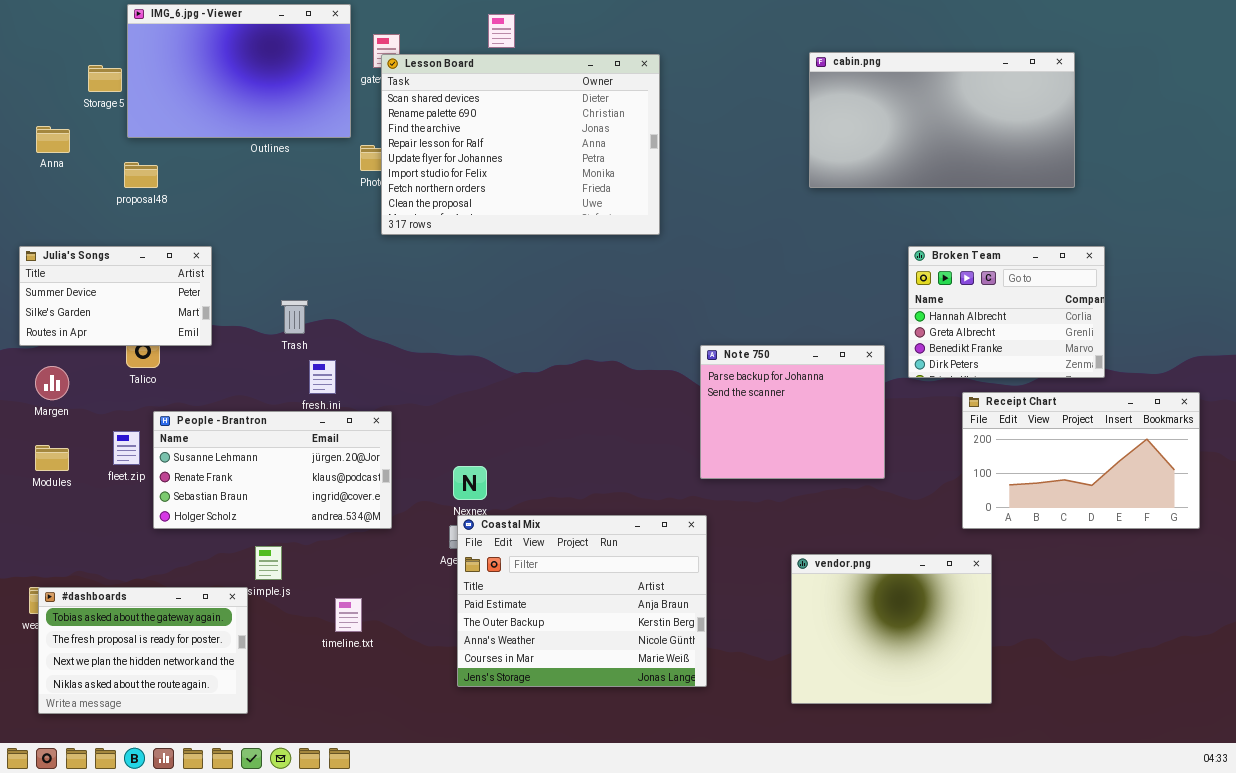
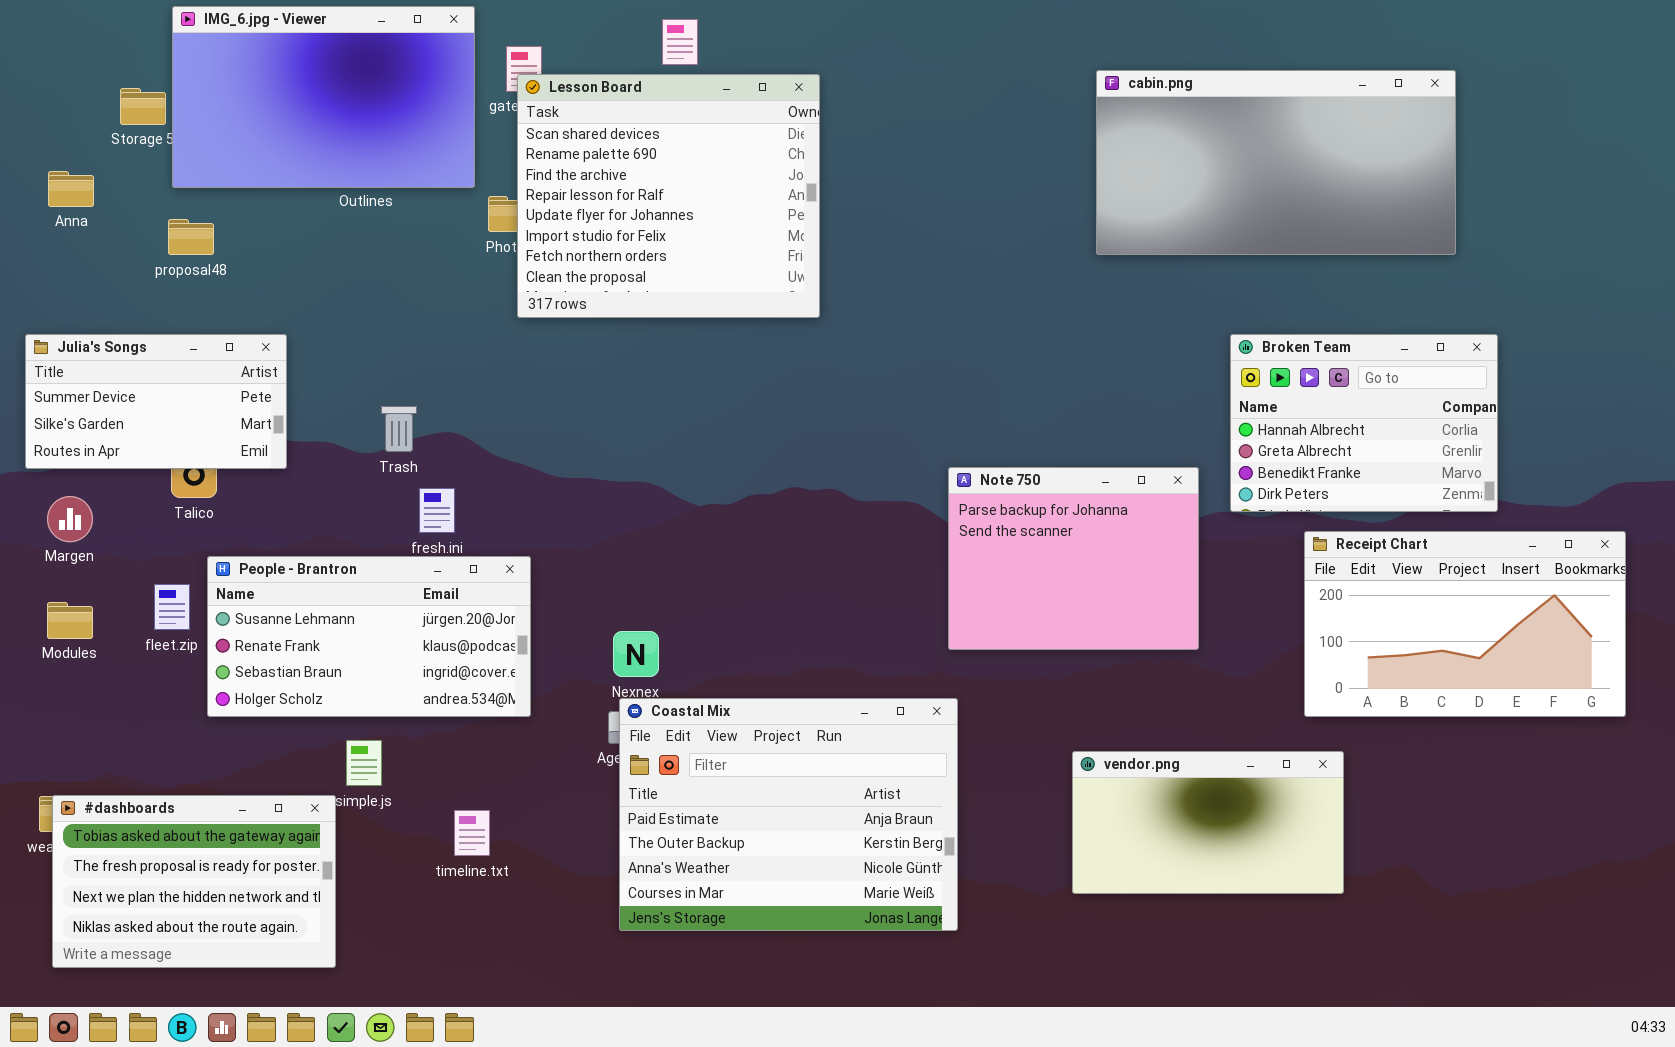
Lesson Board: [381,54,660,235] -> [517,74,820,318], resized
vendor.png: [791,554,992,704] -> [1072,751,1344,894], resized

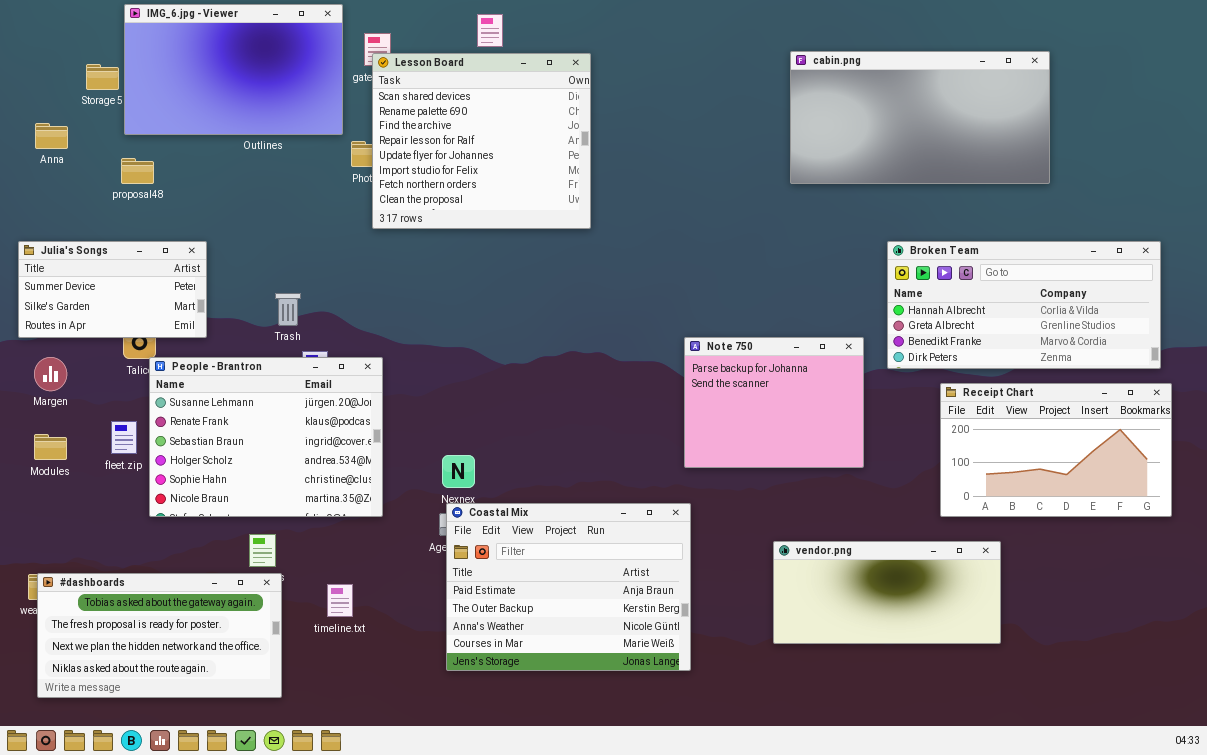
Broken Team: [1230,334,1498,512] -> [887,241,1161,369], resized
People - Brantron: [207,556,531,717] -> [149,357,383,517], resized
vendor.png: [1072,751,1344,894] -> [773,541,1001,644], resized
#dashboards: [52,795,336,968] -> [37,573,282,698], resized

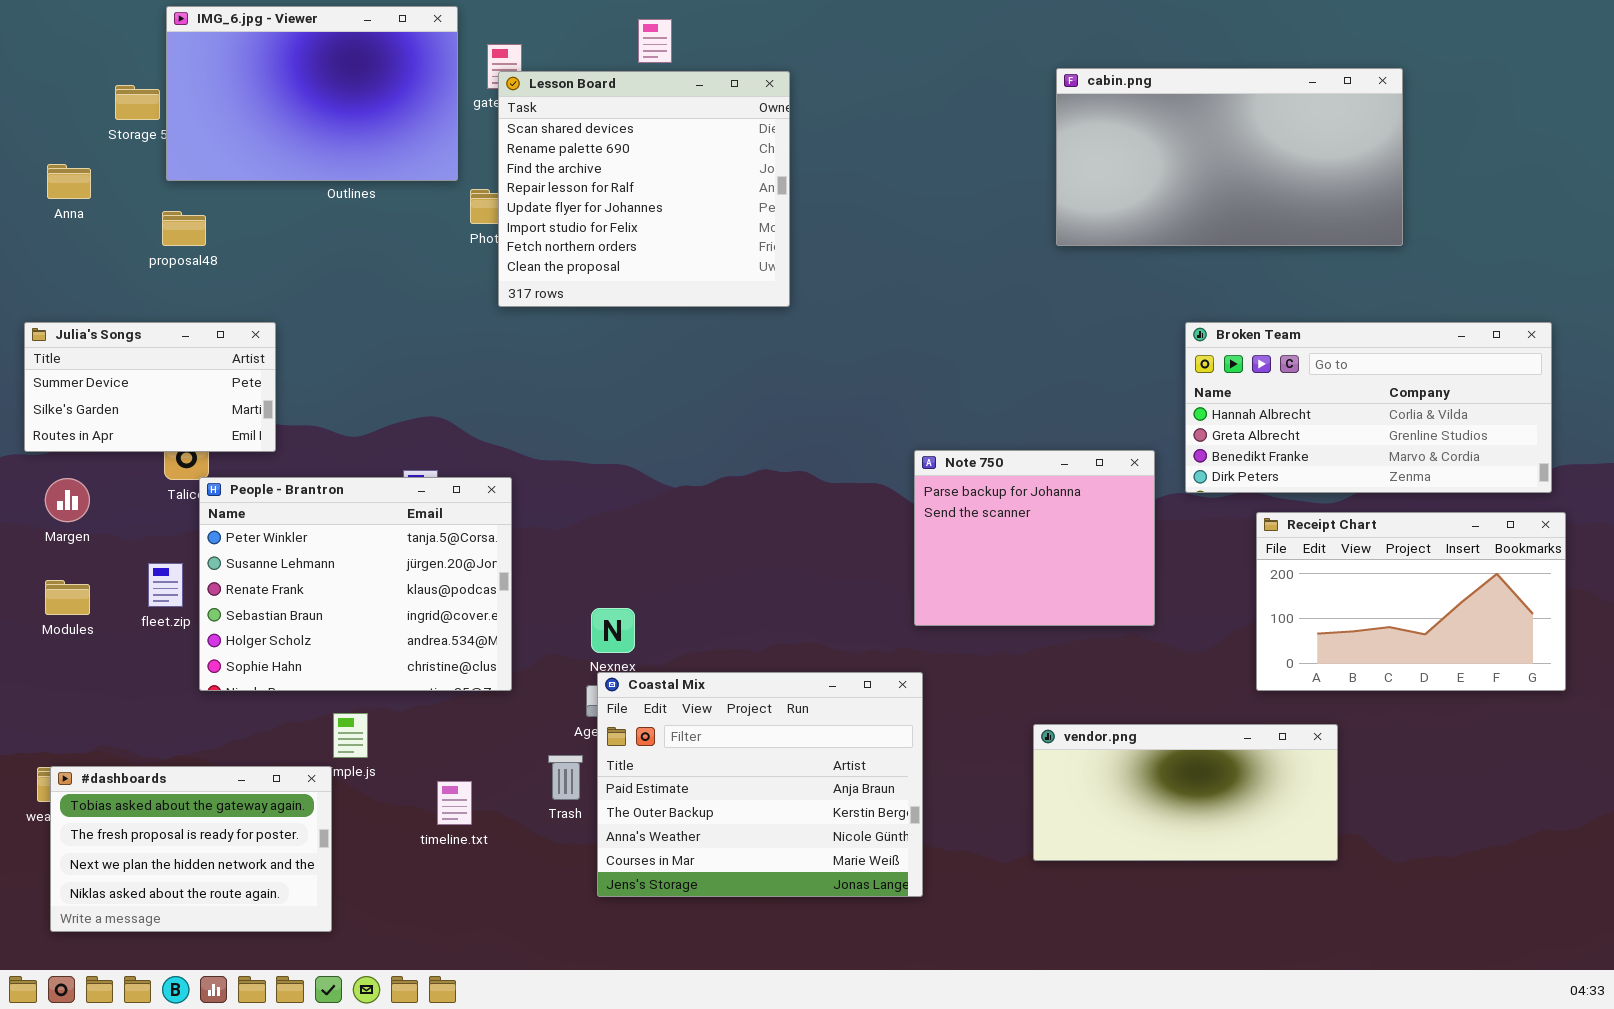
Trash: [275,293,301,326] -> [548,755,583,800], moved
People - Brantron: [149,357,383,517] -> [199,477,512,691], scrolled up 1 row
#dashboards: [37,573,282,698] -> [50,766,332,932], resized

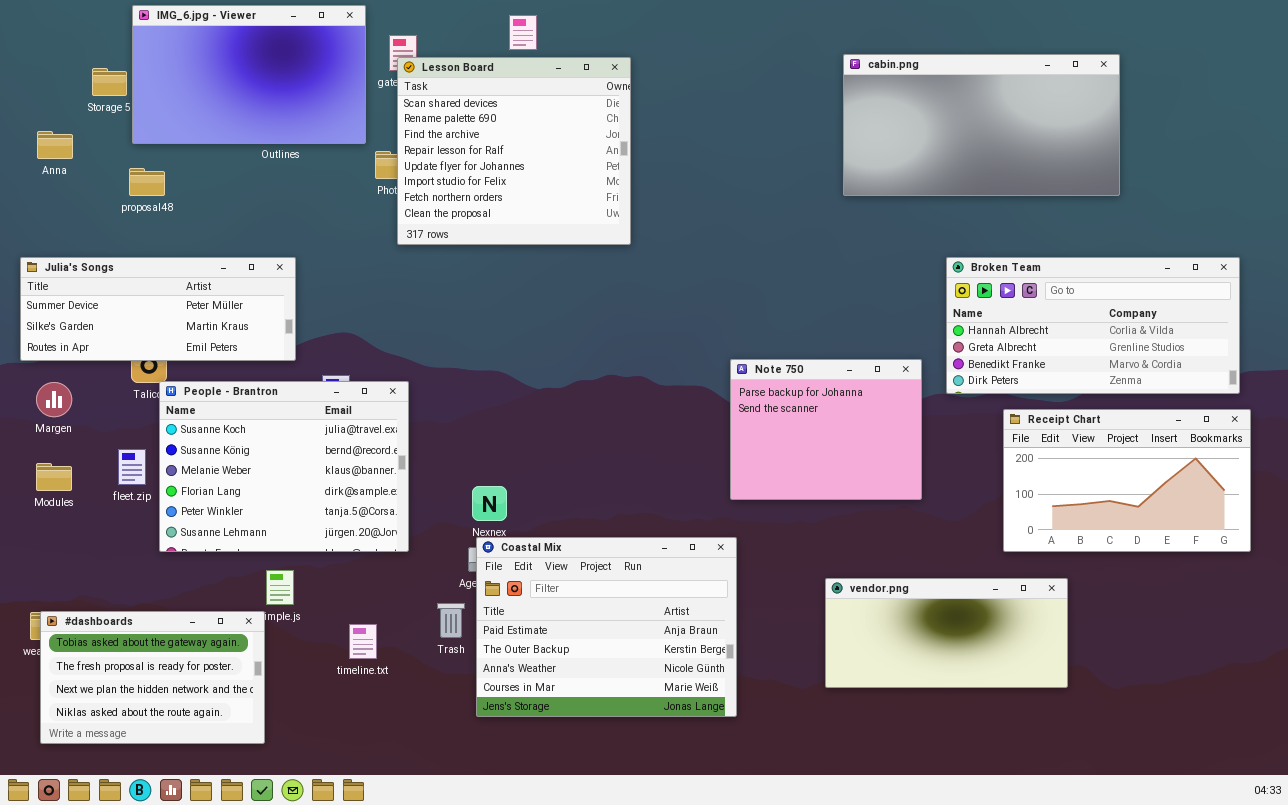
Julia's Songs: [24,322,276,452] -> [20,257,296,361], resized
People - Brantron: [199,477,512,691] -> [159,381,409,552], scrolled up 4 rows

